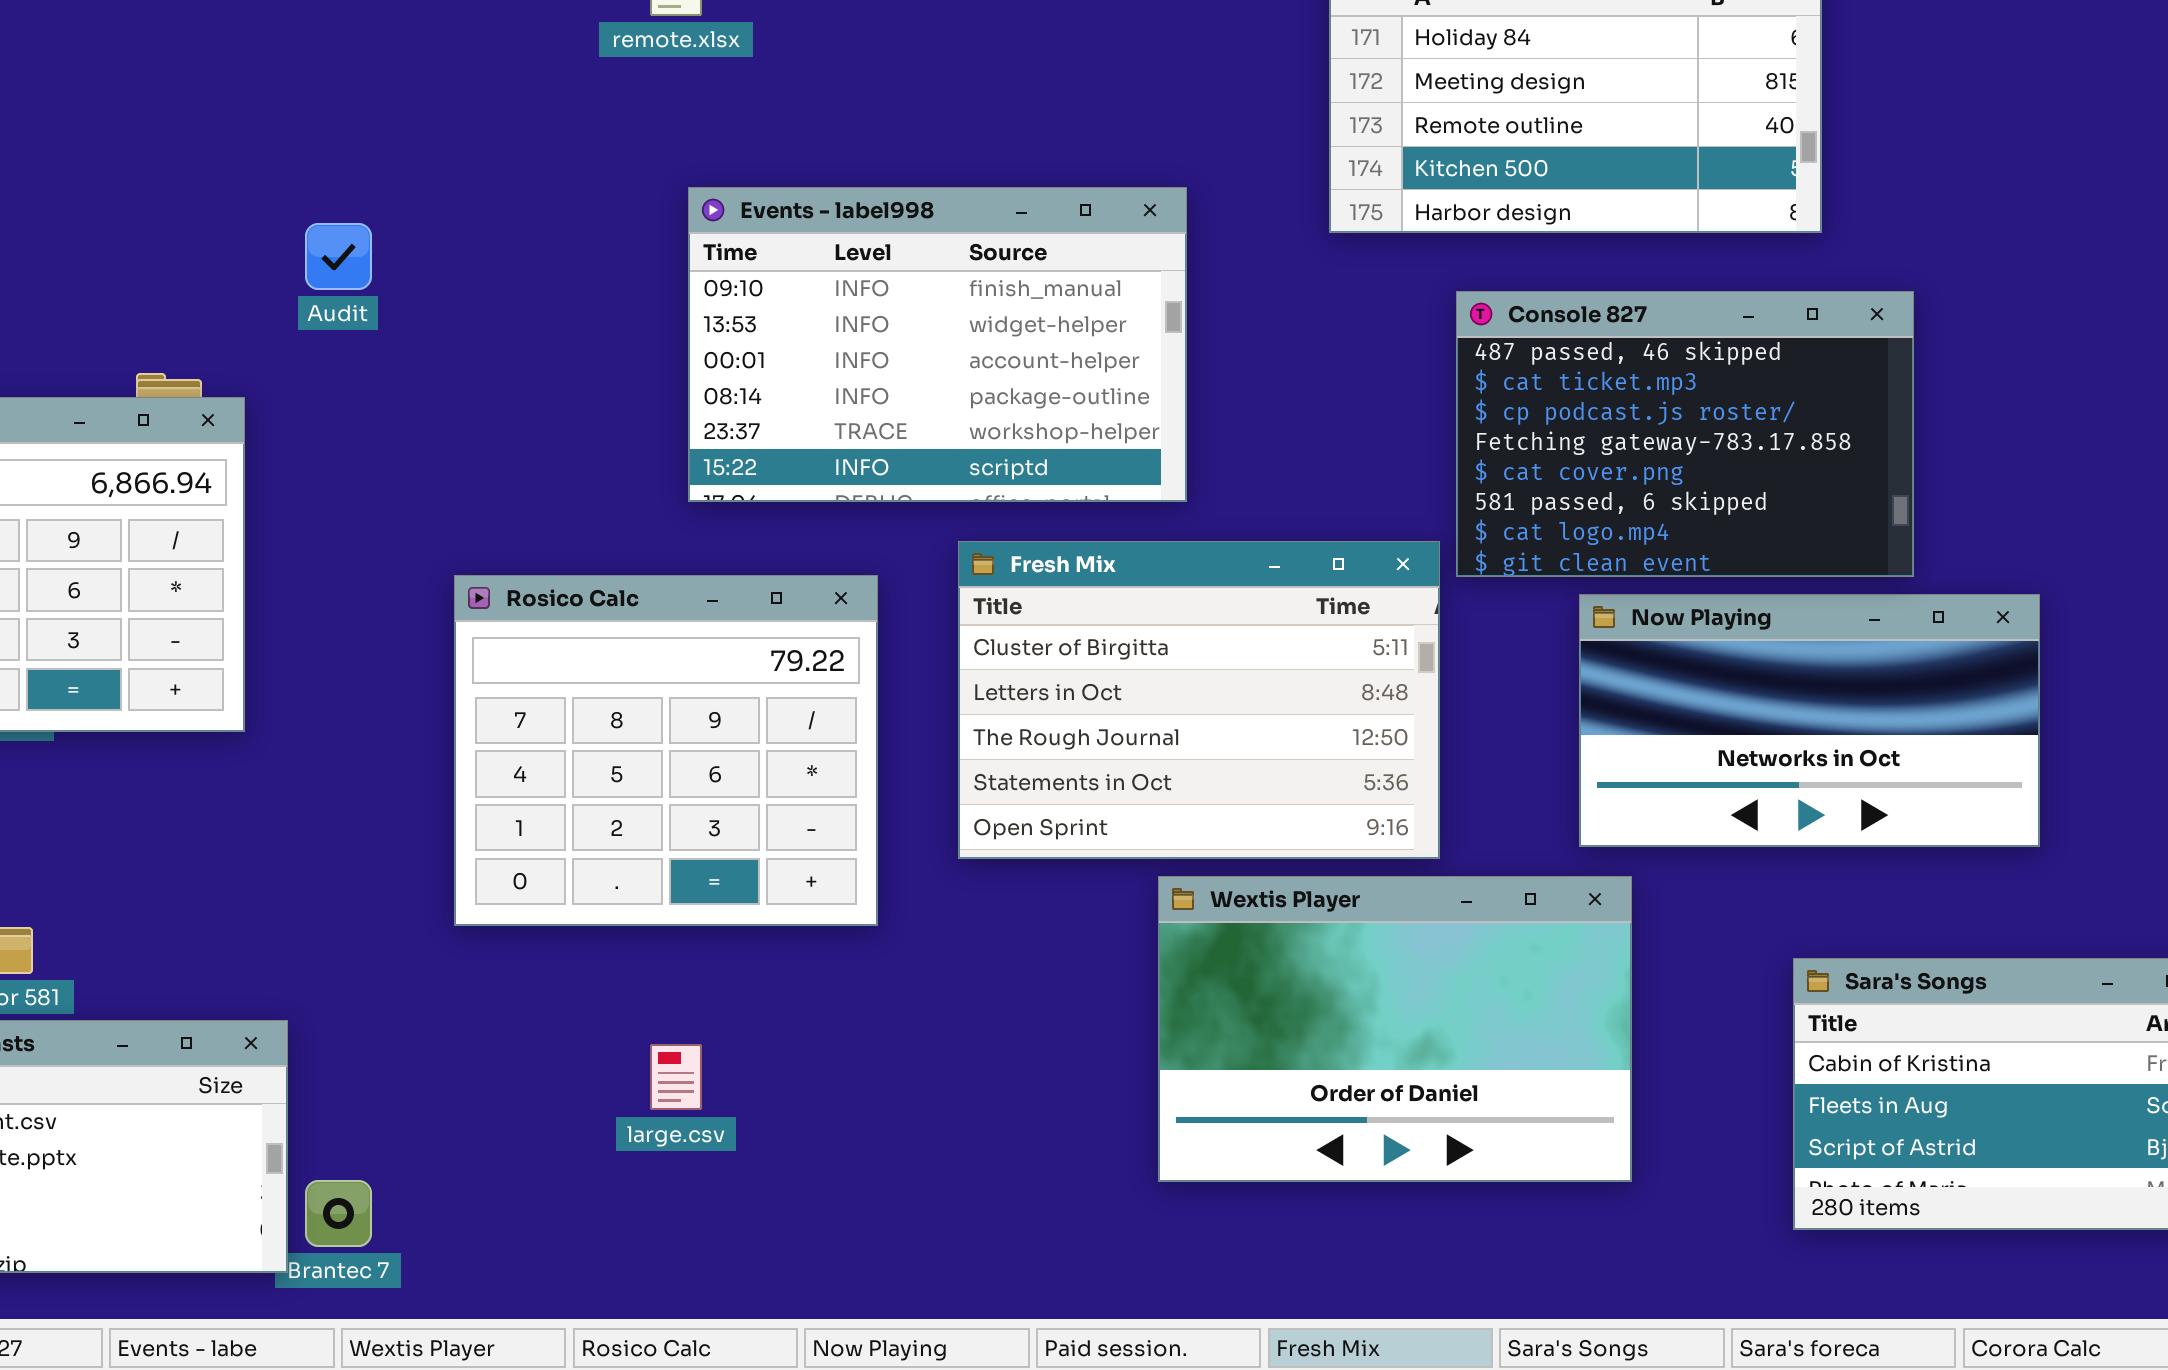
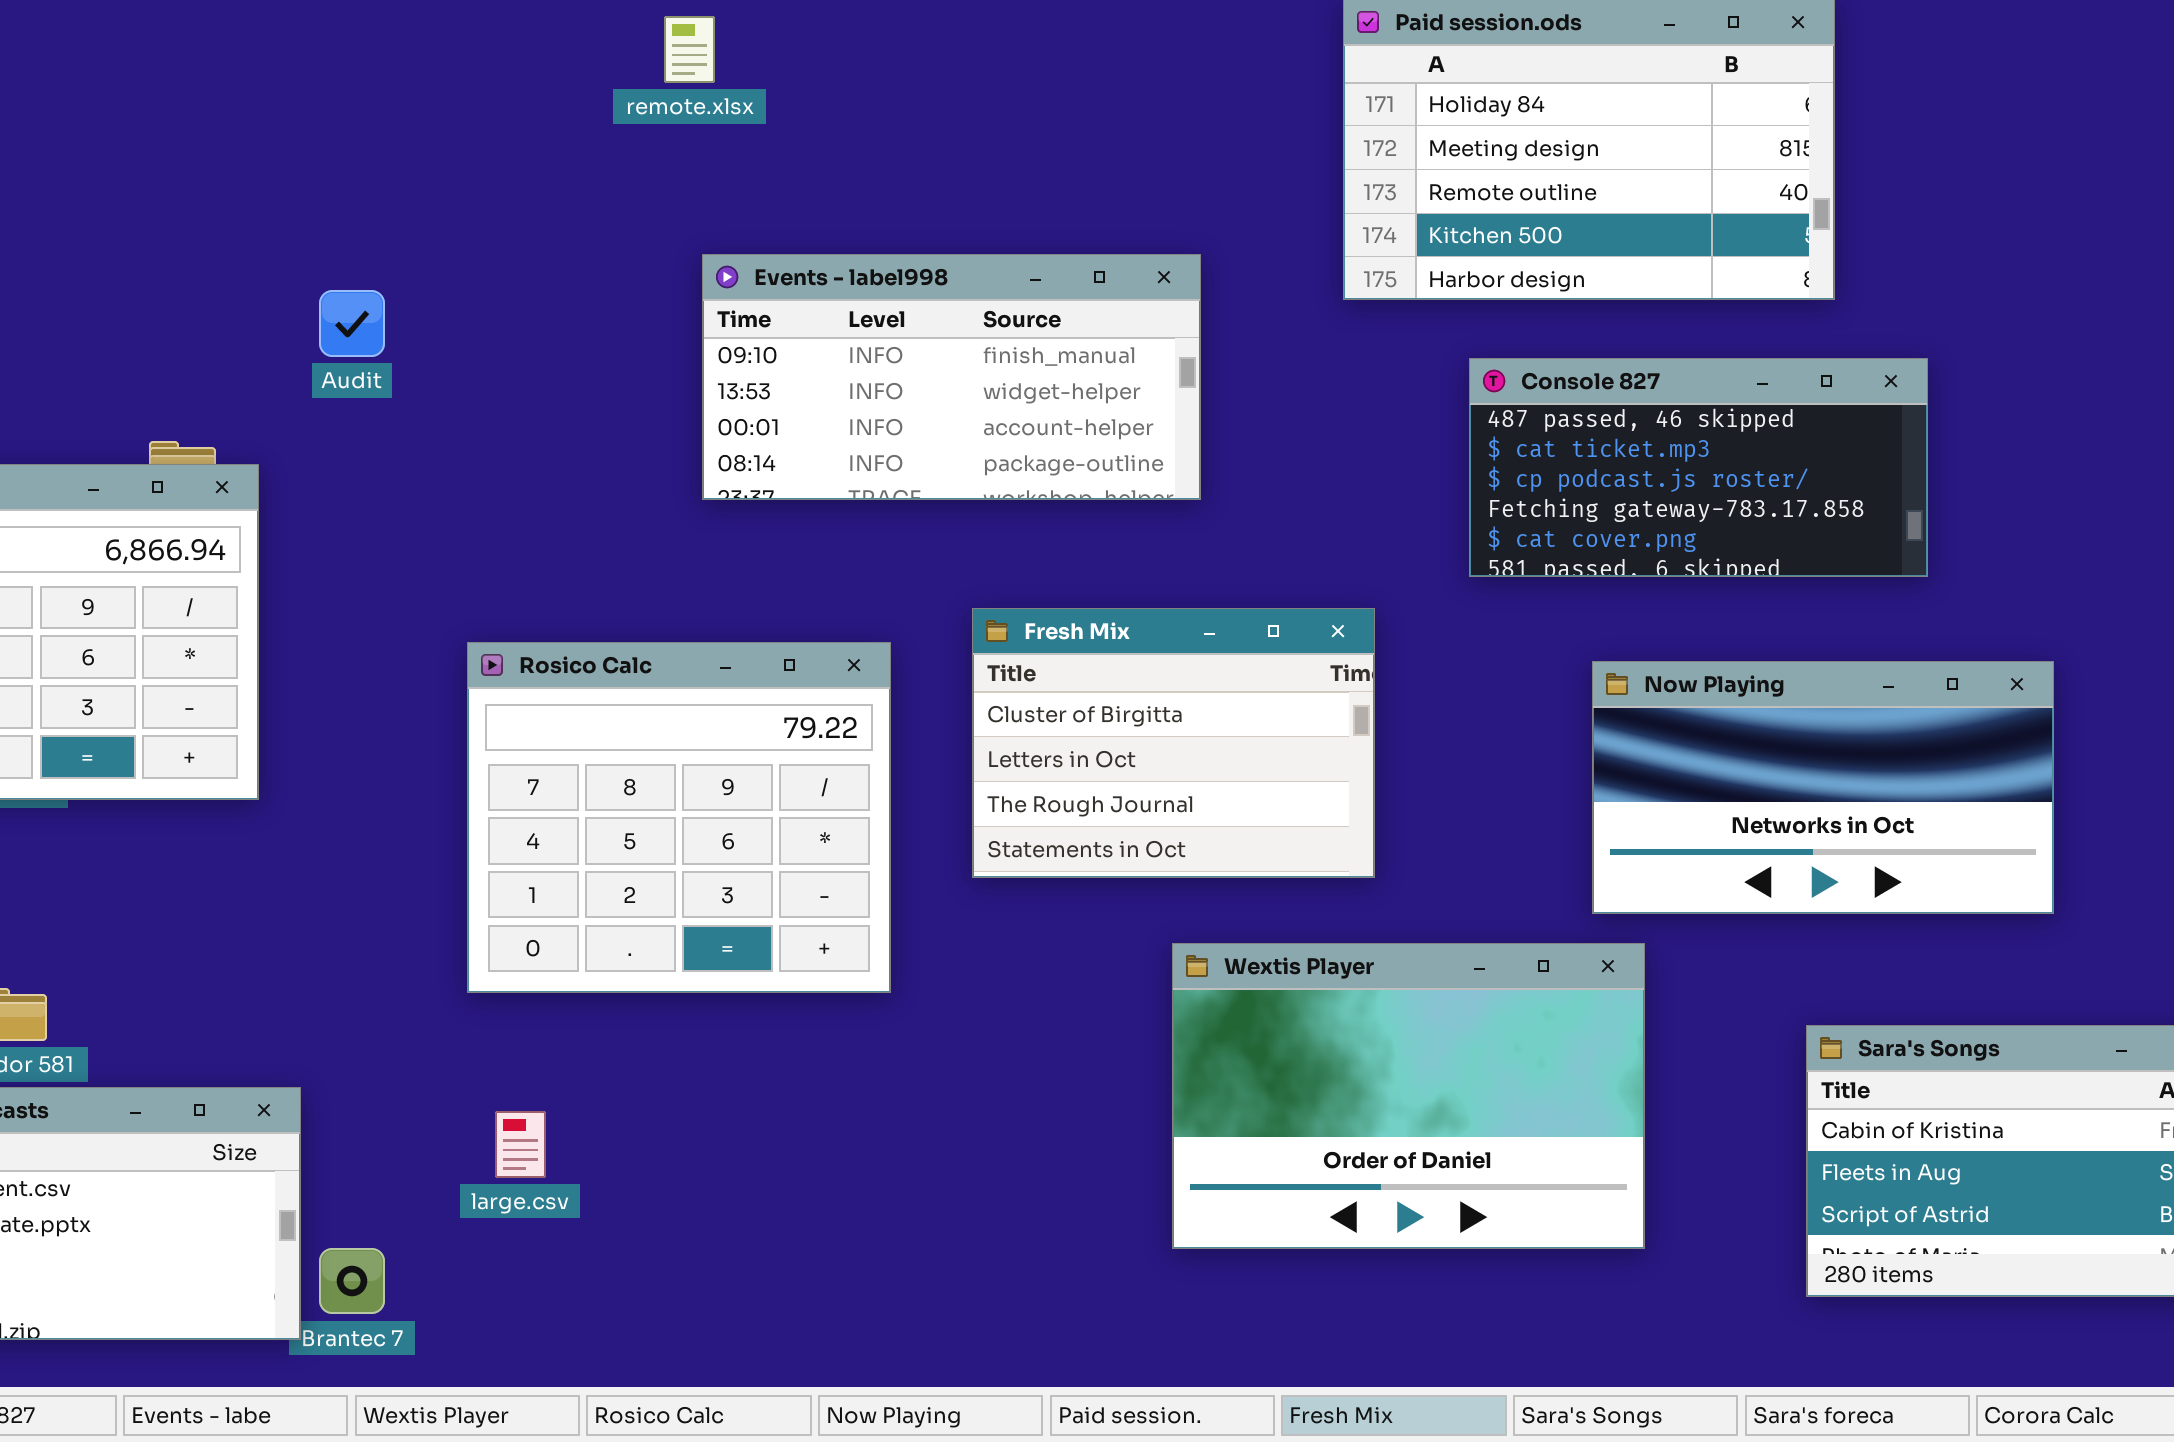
Events - label998: [688,187,1187,502] -> [702,254,1201,500], resized
Console 827: [1456,291,1914,577] -> [1469,358,1928,577], resized
Fresh Mix: [958,541,1440,859] -> [972,608,1375,878], resized
large.csv: [650,1044,702,1110] -> [495,1111,546,1178], moved

